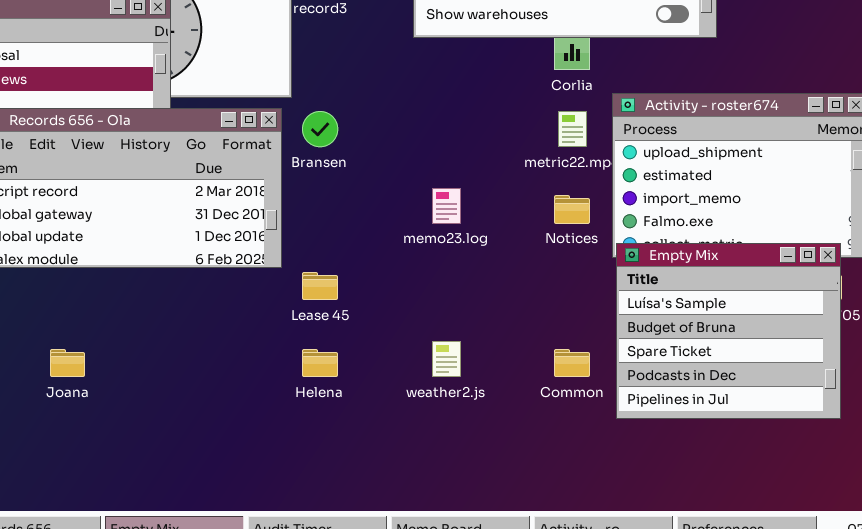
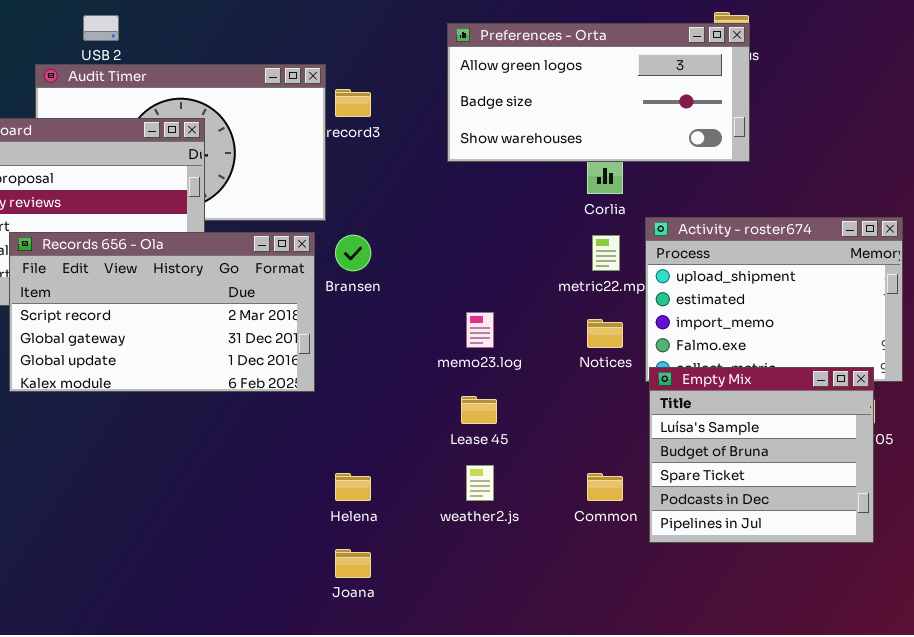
Lease 45: [302,272,338,300] -> [461,396,497,424], moved
Joana: [50,349,85,377] -> [335,549,371,578], moved

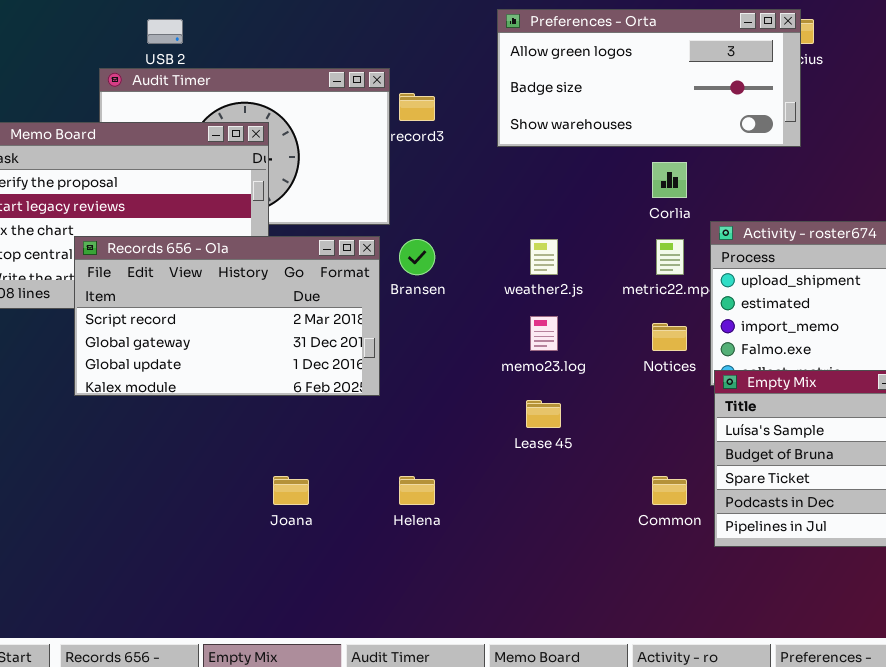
Preferences - Orta: [447,23,750,162] -> [497,9,801,147], moved
weather2.js: [466,465,494,501] -> [530,239,558,275], moved
Joana: [335,549,371,578] -> [273,476,309,505], moved

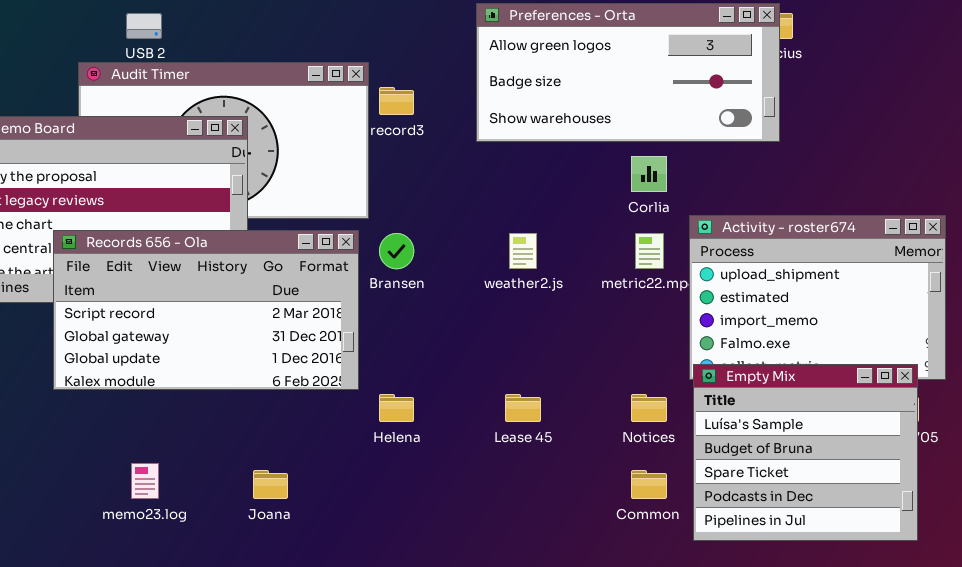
memo23.log: [530,316,558,351] -> [131,463,159,499], moved
Notices: [652,323,687,351] -> [631,394,667,422], moved
Helena: [399,476,435,505] -> [379,394,414,422], moved

